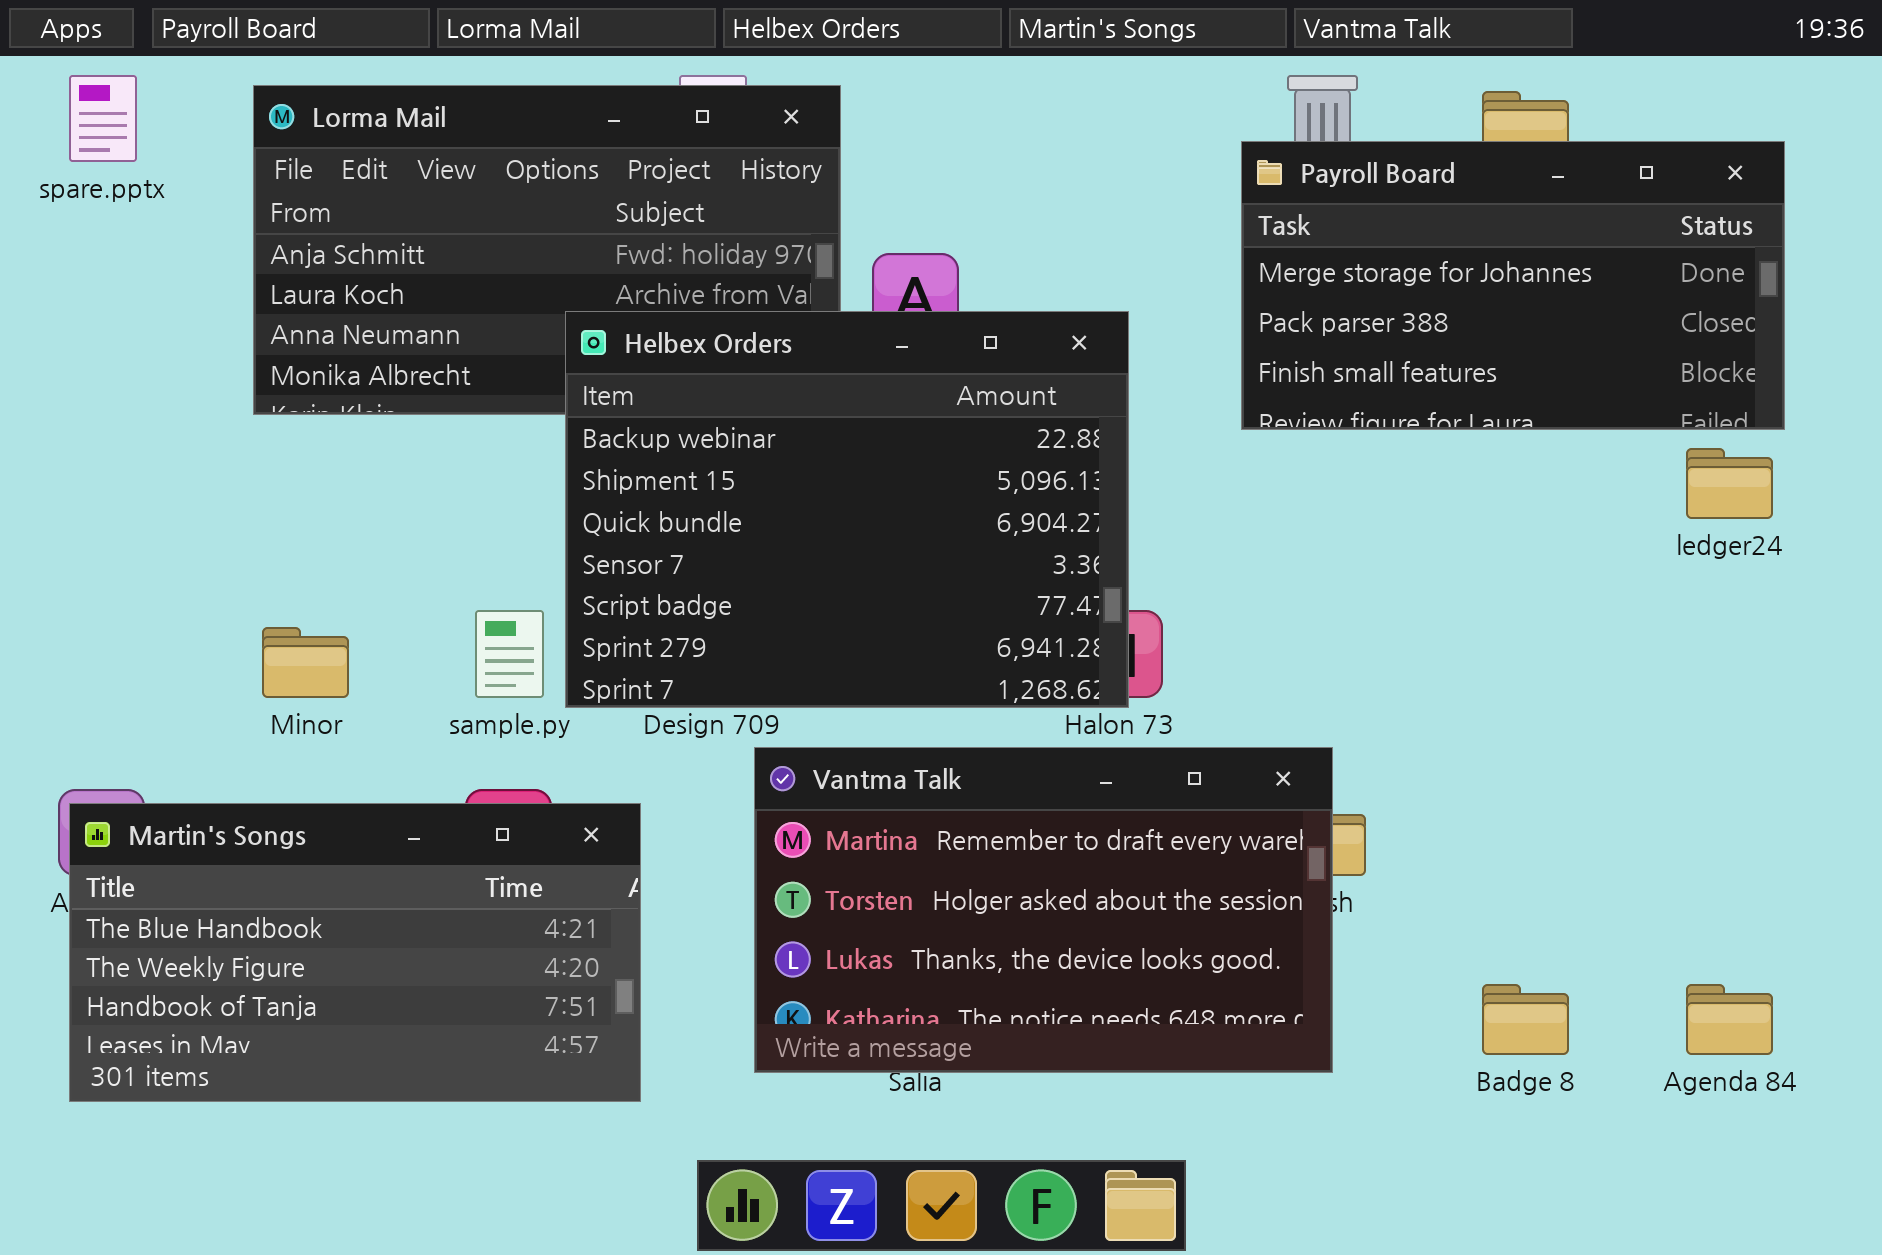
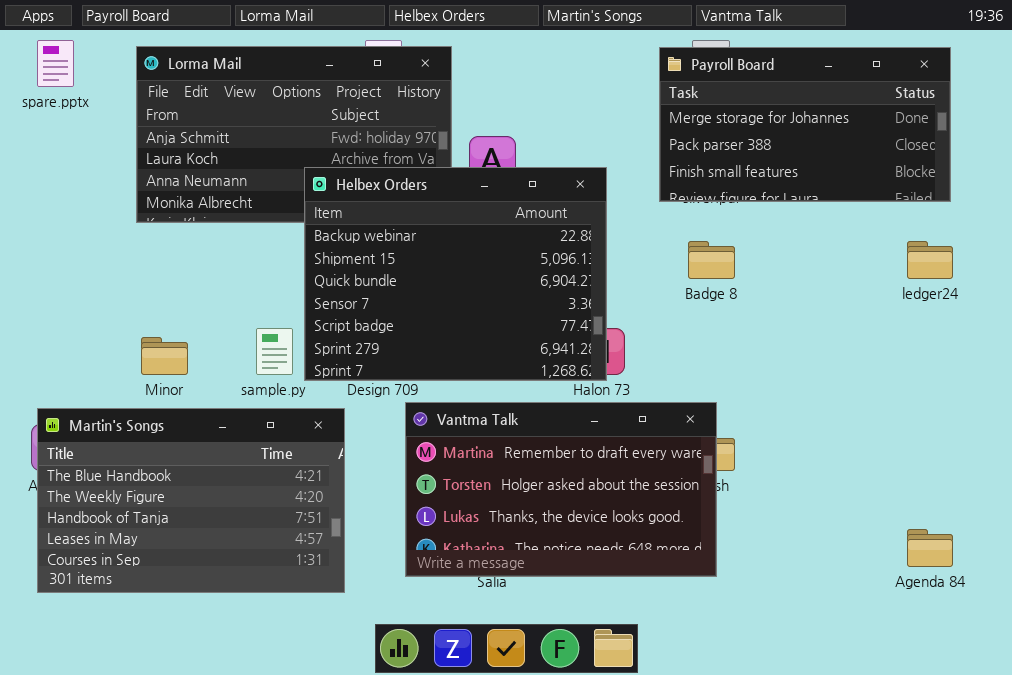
Payroll Board: [1241,141,1785,430] -> [659,47,951,202], moved
Martin's Songs: [69,803,641,1102] -> [37,408,345,593], resized
Badge 8: [1482,984,1569,1055] -> [688,241,735,279], moved

